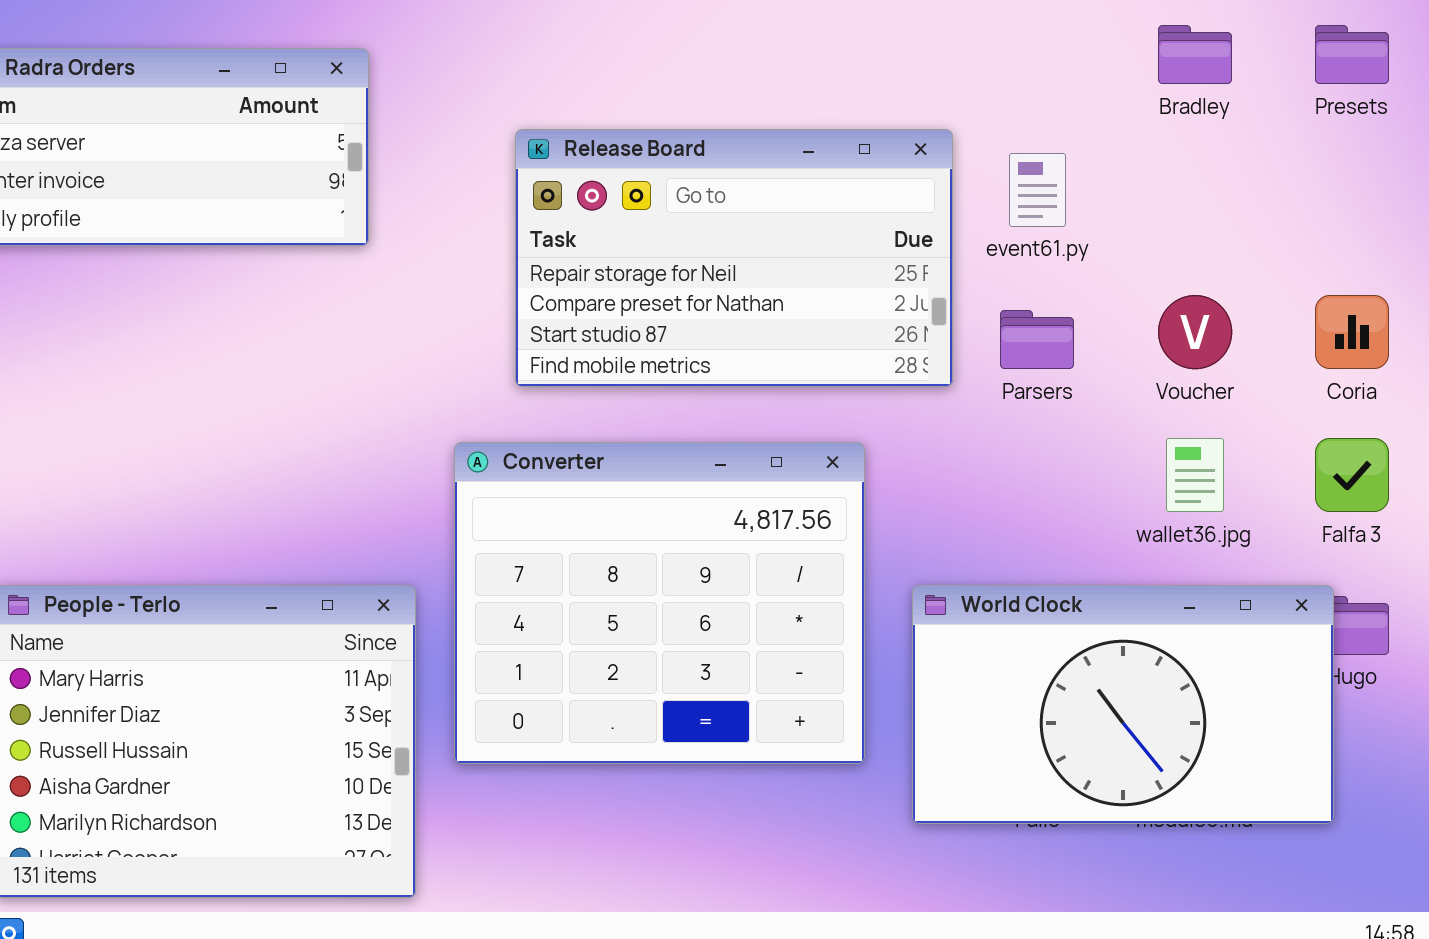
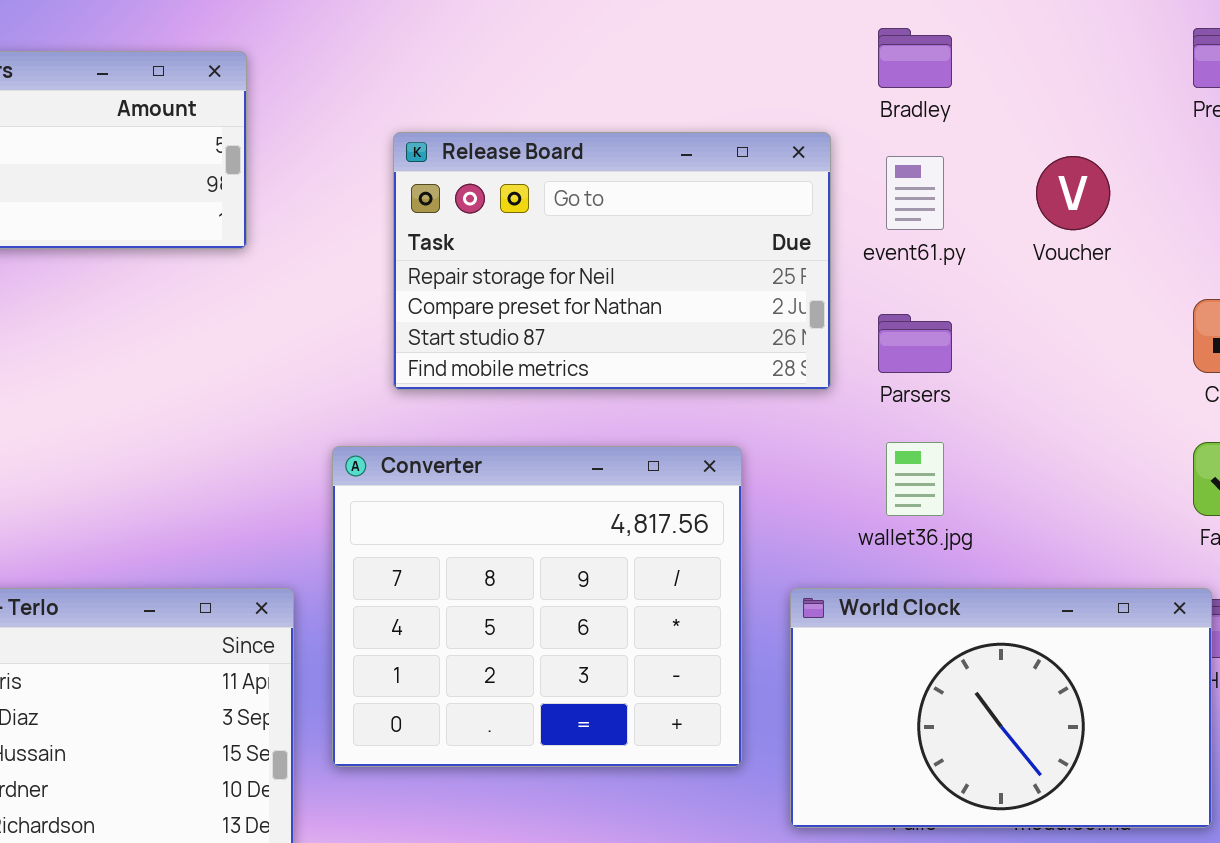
Bradley: [1158,25,1232,84] -> [878,28,952,88], moved
Voucher: [1158,295,1232,369] -> [1036,156,1110,230], moved
wallet36.jpg: [1166,438,1224,512] -> [886,442,944,516], moved

